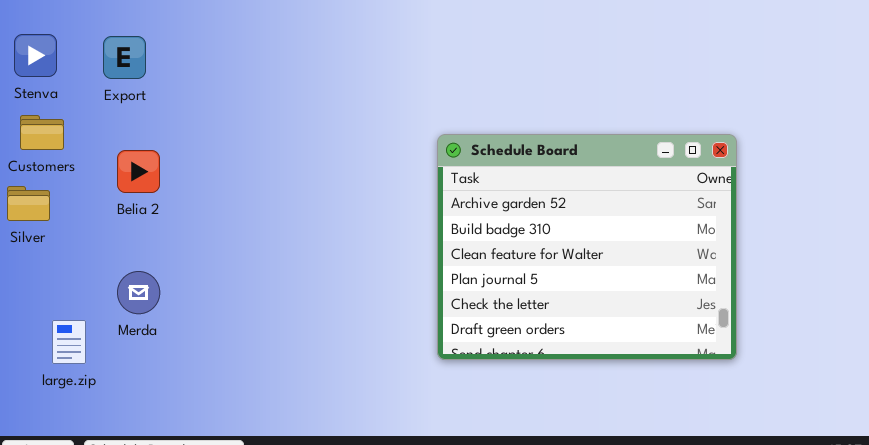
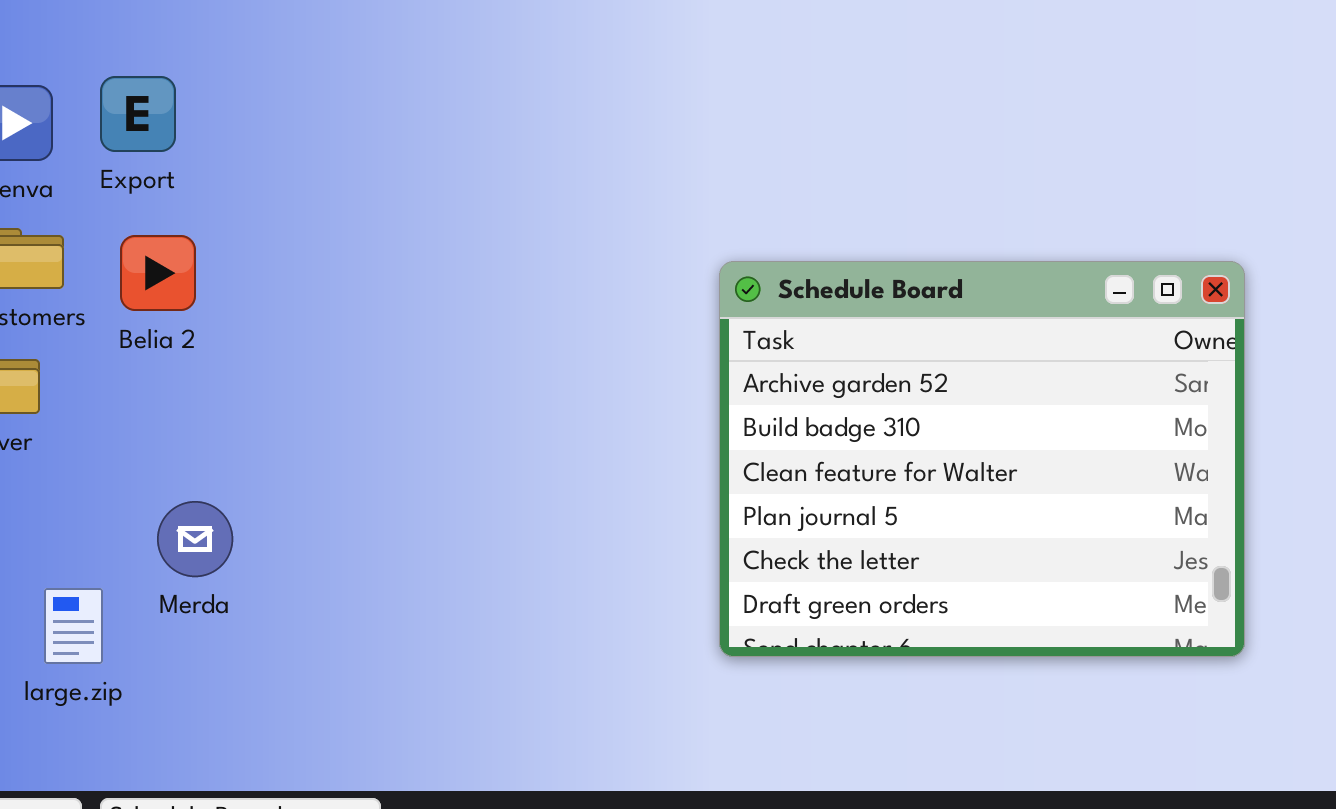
Export: [103,36,146,79] -> [100,76,176,152], moved
Belia 2: [117,150,160,193] -> [120,235,196,311], moved

